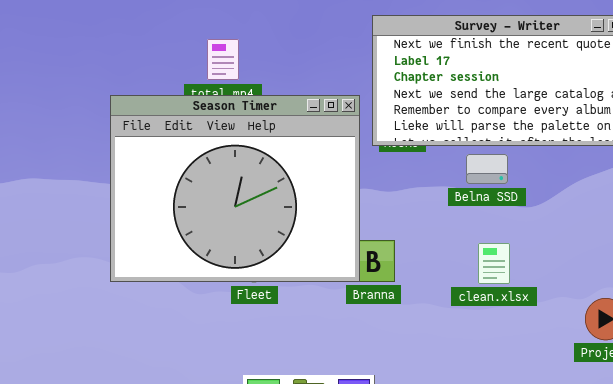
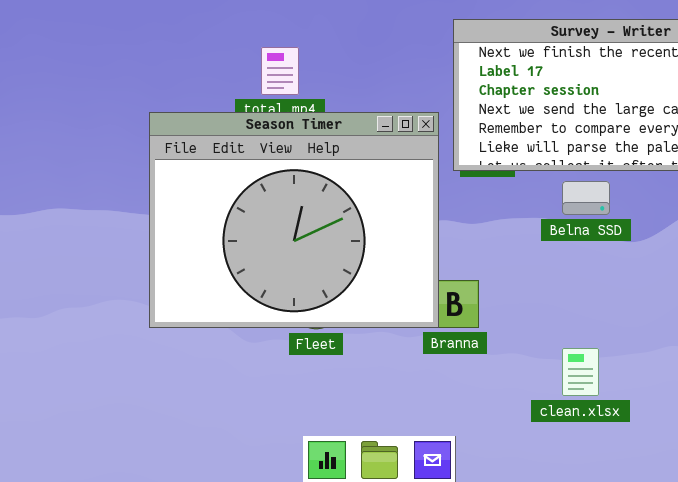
clean.xlsx: [478,243,510,284] -> [562,348,599,396], moved

